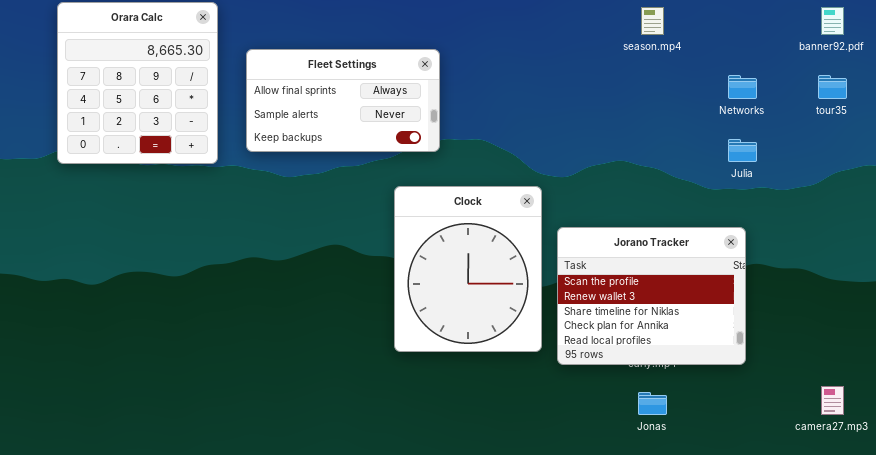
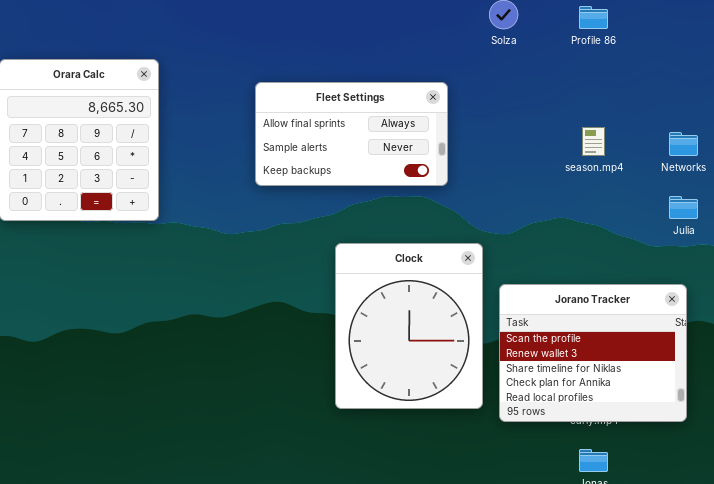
season.mp4: [641,7,664,35] -> [582,127,605,156], moved
Fleet Settings: [246,49,440,152] -> [255,82,448,186], moved

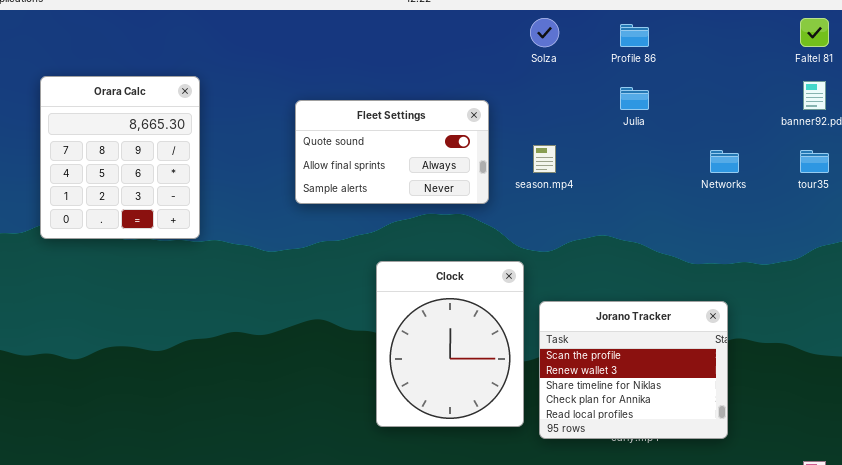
Fleet Settings: [255,82,448,186] -> [295,100,489,204], scrolled up 1 row
season.mp4: [582,127,605,156] -> [533,145,556,173], moved
Julia: [669,196,698,219] -> [620,87,649,110], moved

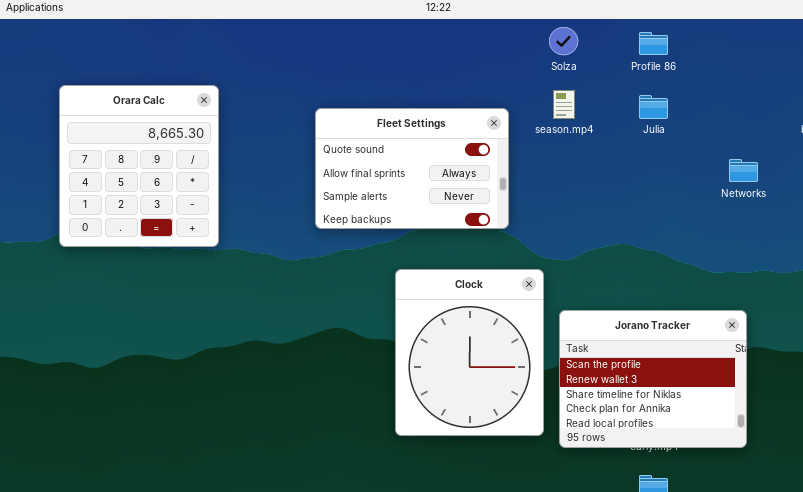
Fleet Settings: [295,100,489,204] -> [315,108,509,229], resized
season.mp4: [533,145,556,173] -> [553,90,575,119], moved

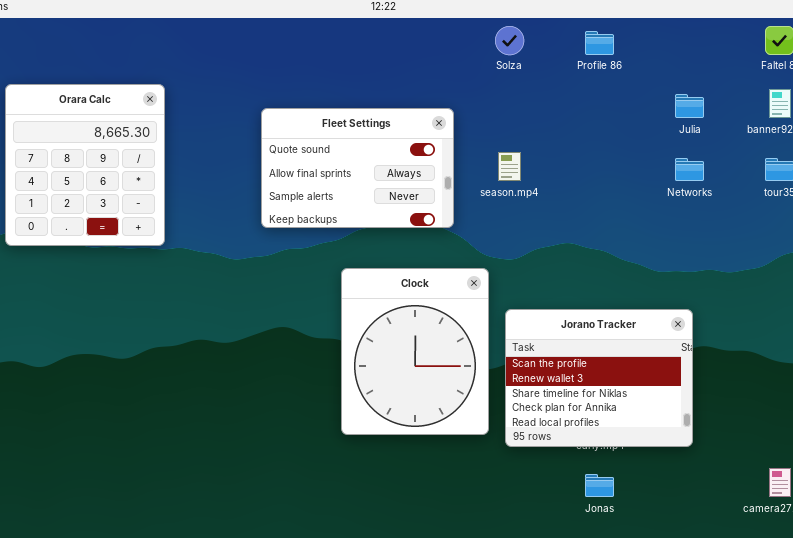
season.mp4: [553,90,575,119] -> [498,152,521,181], moved
Julia: [639,95,668,119] -> [675,94,704,118], moved

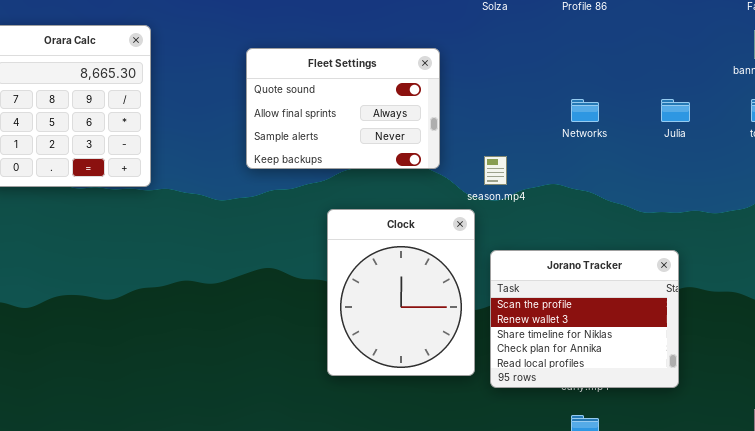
Julia: [675,94,704,118] -> [661,99,690,122], moved
season.mp4: [498,152,521,181] -> [484,156,507,185], moved
Networks: [675,158,704,181] -> [571,99,599,122], moved

